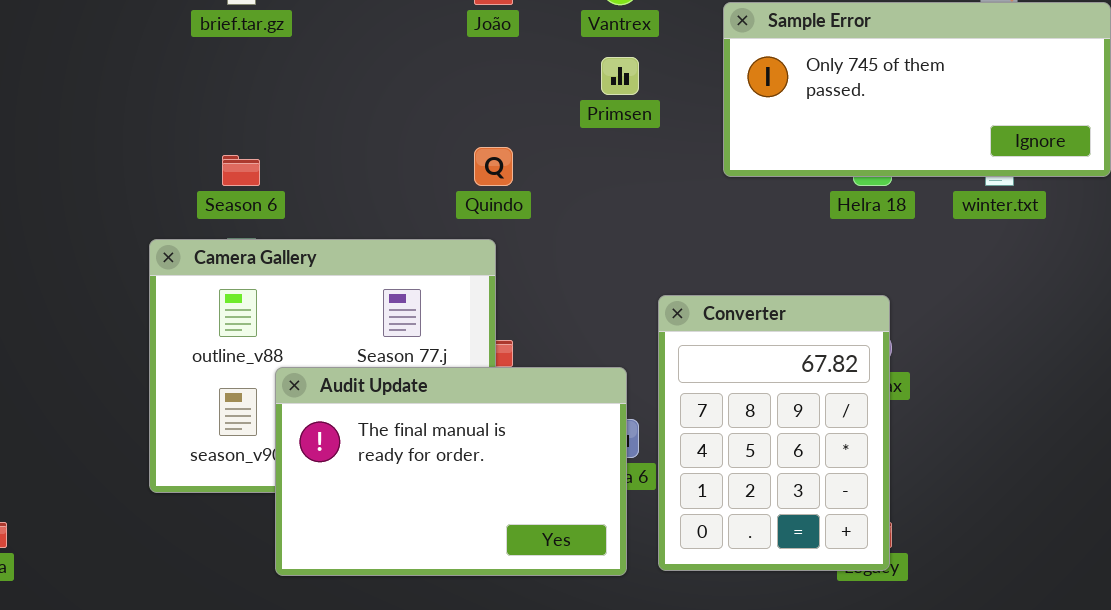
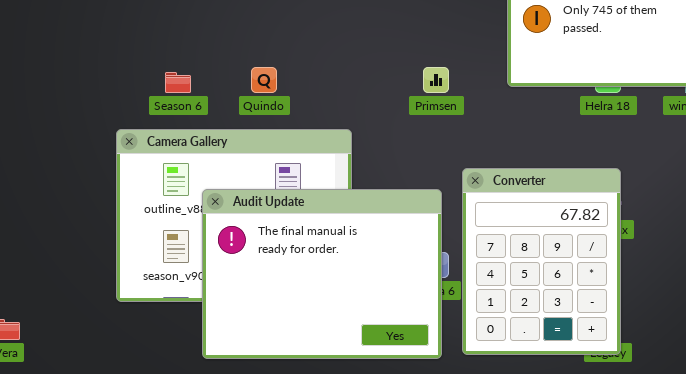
Primsen: [601,57,639,95] -> [423,67,449,93], moved
Quindo: [474,147,513,186] -> [251,67,277,93], moved
Audit Update: [275,367,627,576] -> [202,189,442,359], resized

